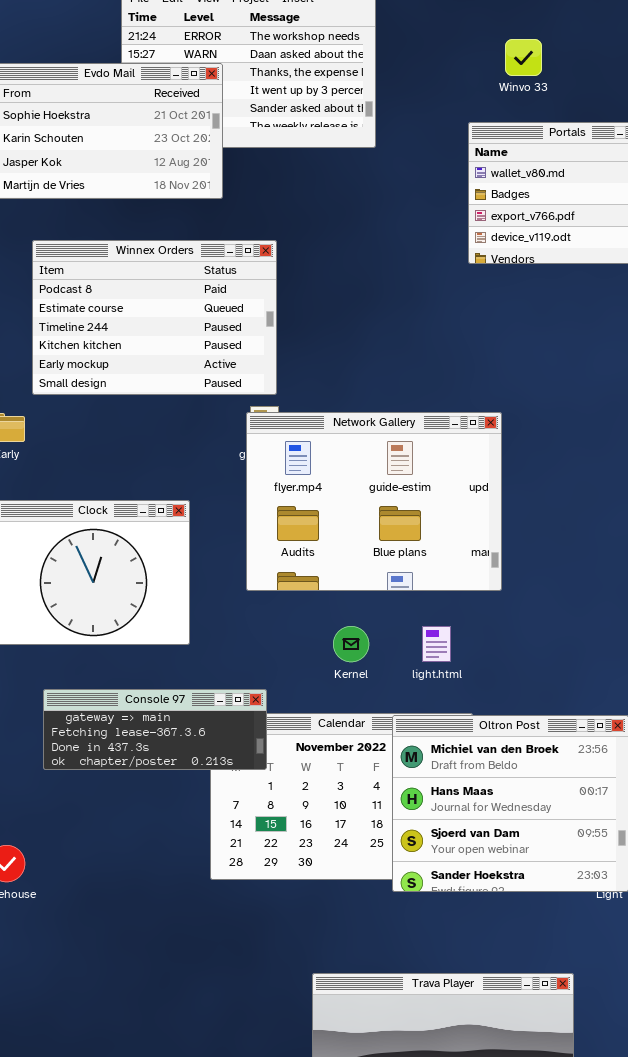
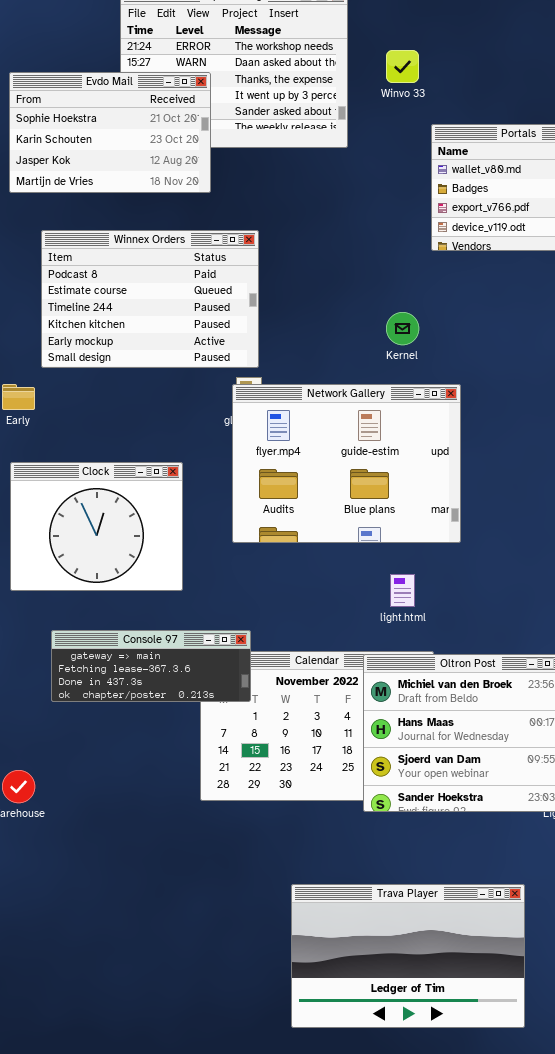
Winvo 33: [505,39,542,76] -> [386,50,419,83], moved
Kernel: [333,626,369,662] -> [386,312,419,345], moved

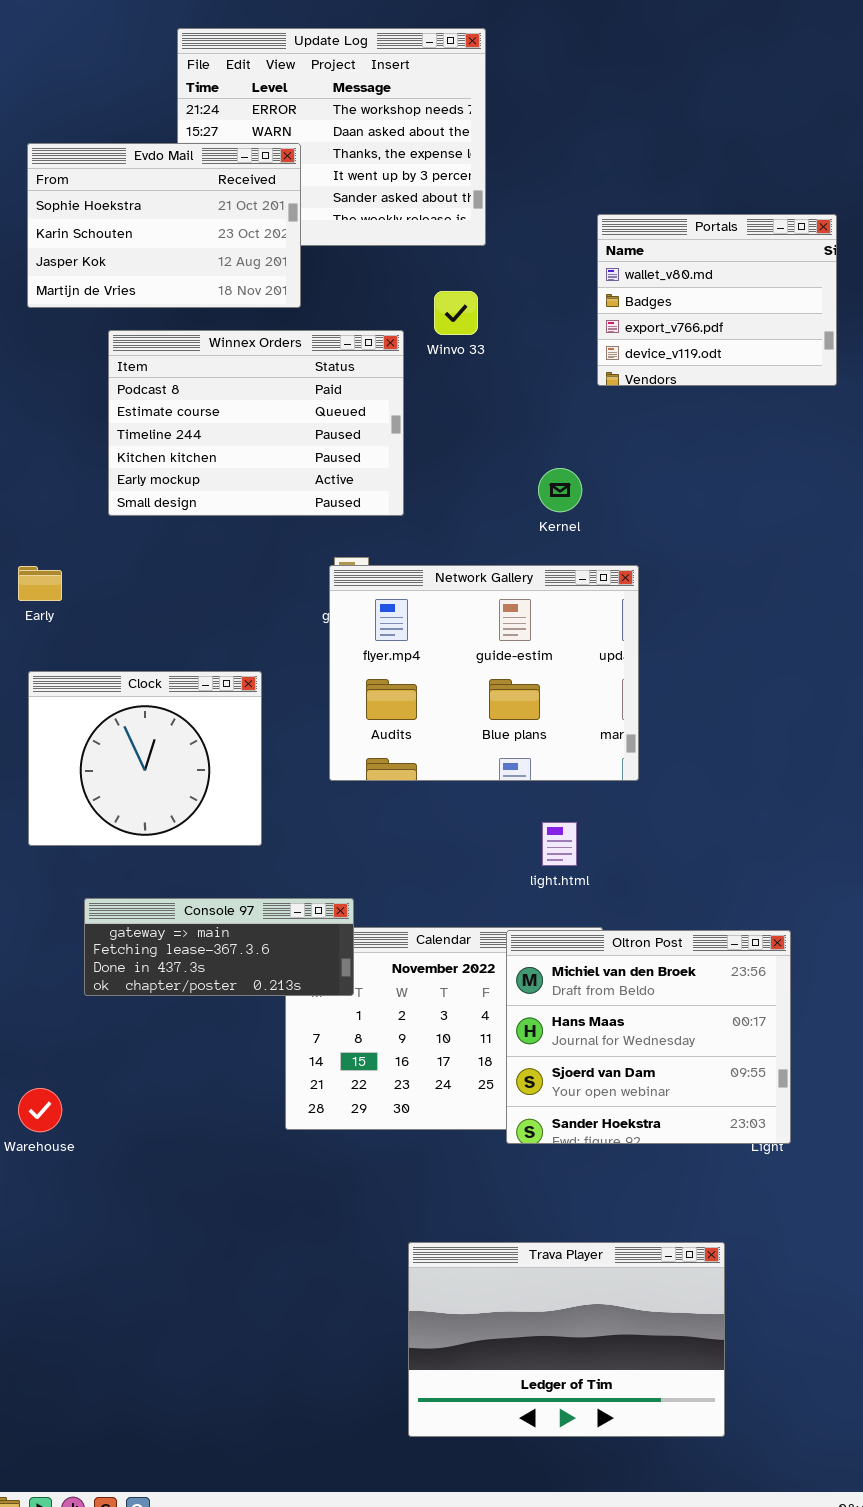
Winvo 33: [386,50,419,83] -> [434,291,478,335], moved
Winnex Orders: [41,230,259,368] -> [108,330,404,516], moved

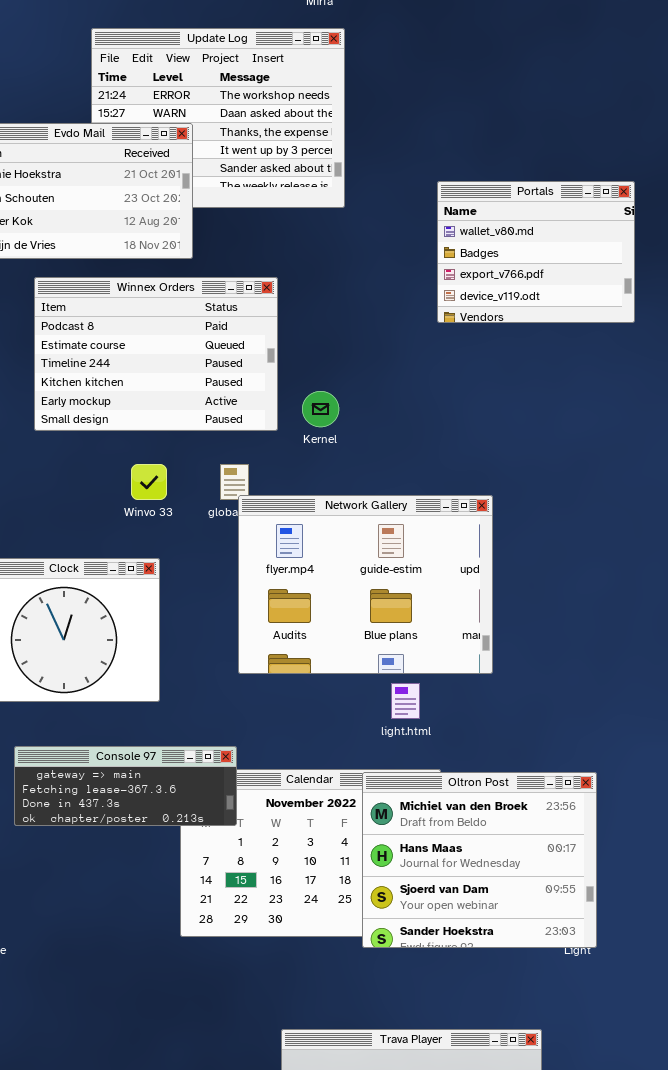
Winvo 33: [434,291,478,335] -> [131,464,167,500], moved
Kernel: [538,468,582,512] -> [302,391,339,427], moved
Network Gallery: [329,565,639,781] -> [238,495,493,674], moved

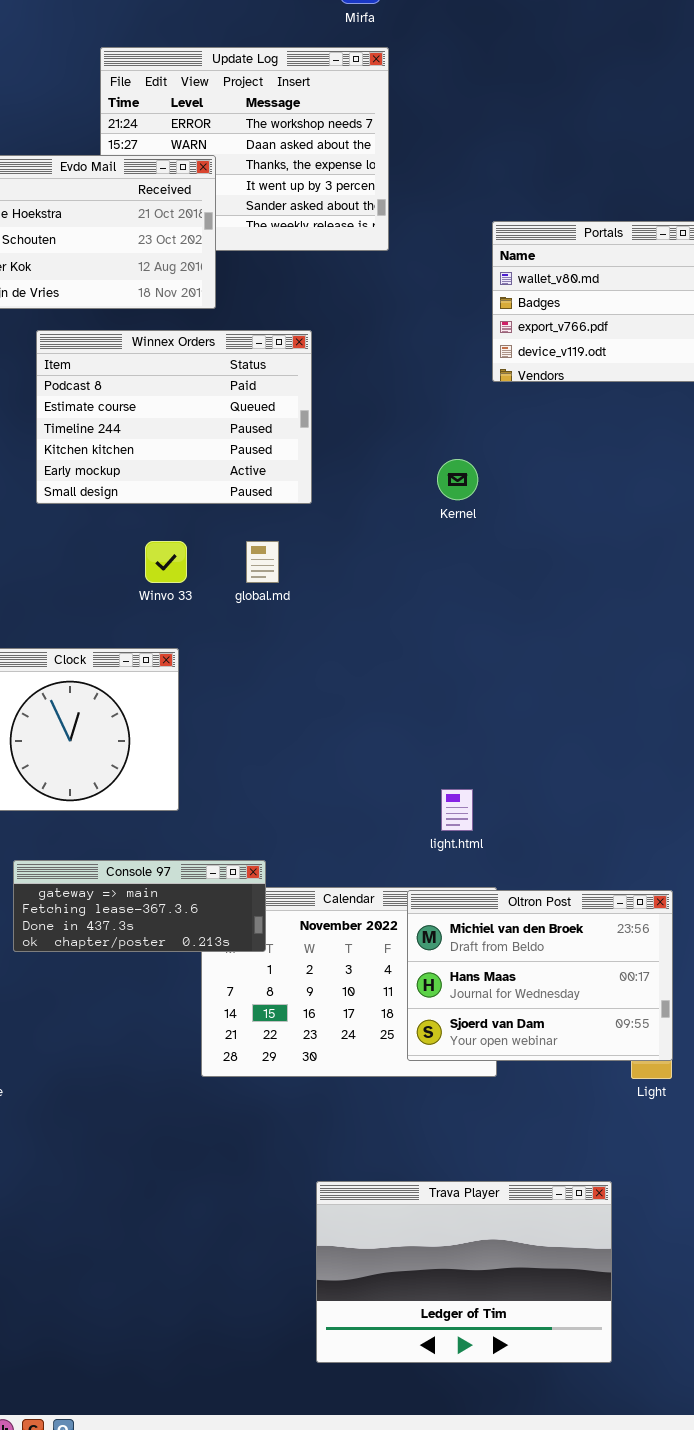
Kernel: [302,391,339,427] -> [437,459,478,500], moved
Network Gallery: [238,495,493,674] -> none, closed
Oltron Post: [362,772,597,948] -> [407,890,673,1061], resized

